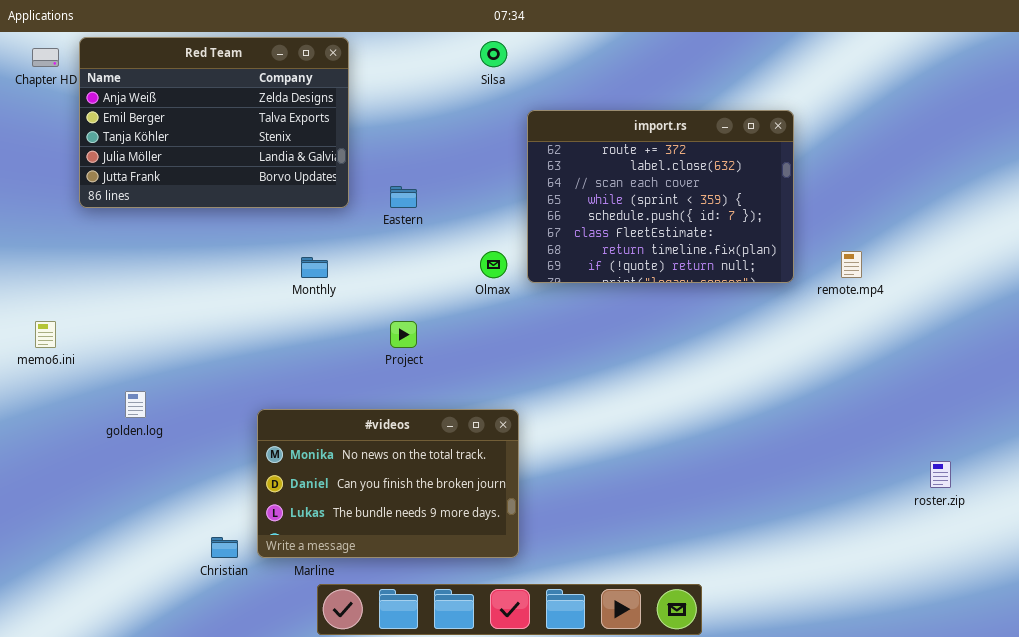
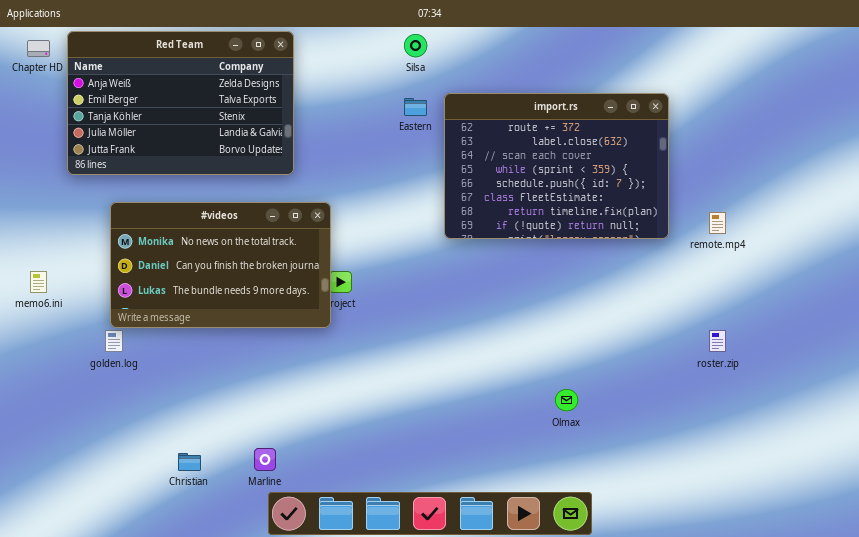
Eastern: [390,186,417,208] -> [404,98,427,116], moved
Olmax: [480,251,507,278] -> [555,389,578,411], moved
#videos: [257,409,519,558] -> [110,202,331,328], moved
roster.zip: [930,461,951,488] -> [709,330,726,352], moved

